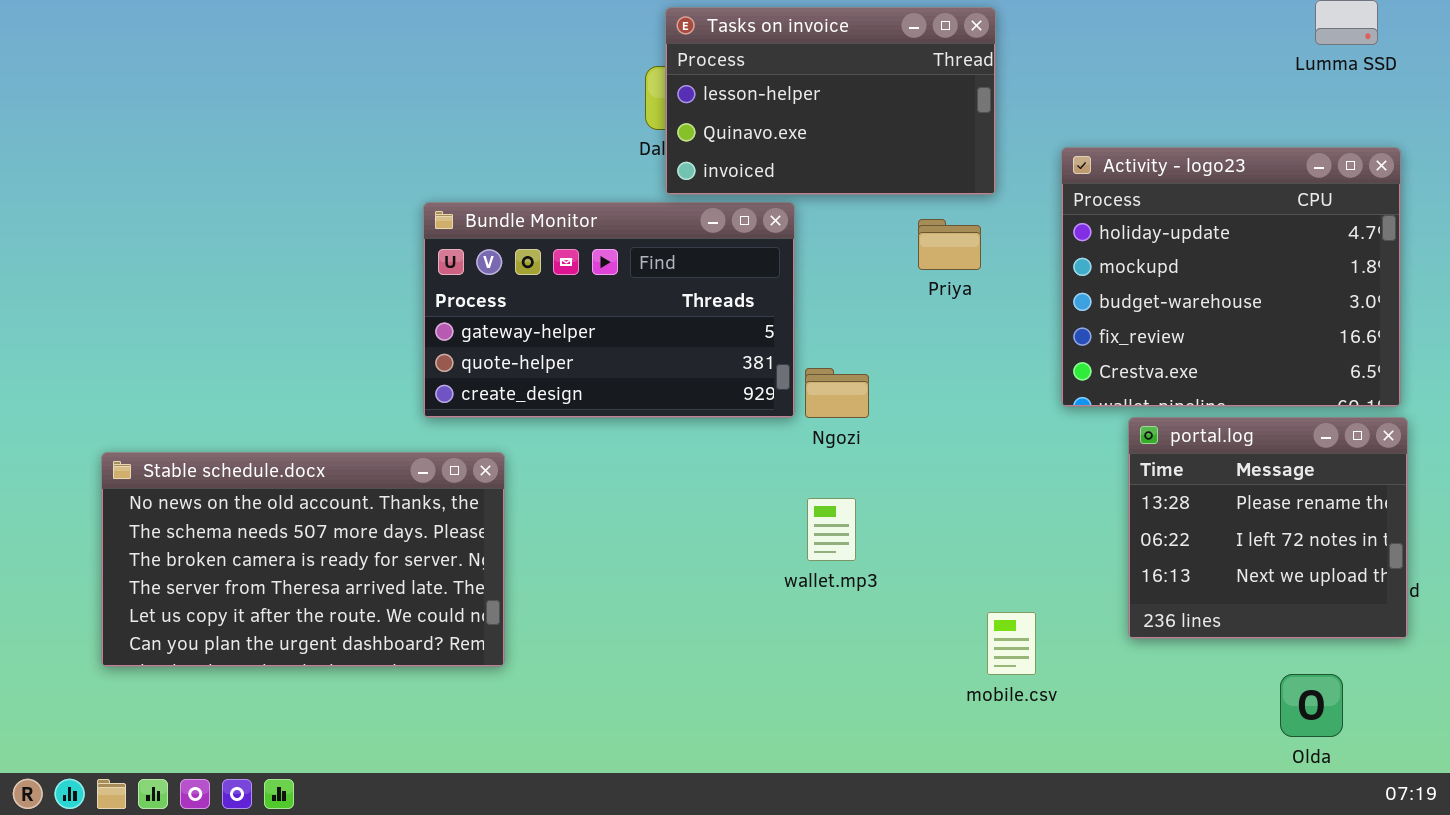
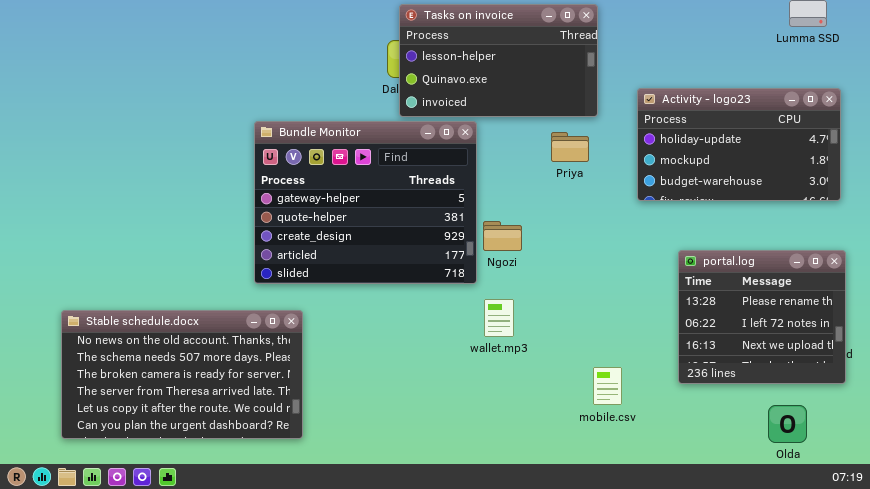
Activity - logo23: [1061,147,1401,407] -> [637,88,841,201], resized
Bundle Monitor: [423,202,795,418] -> [254,121,477,284], resized
Stable schedule.docx: [101,452,505,667] -> [61,310,303,439], moved

